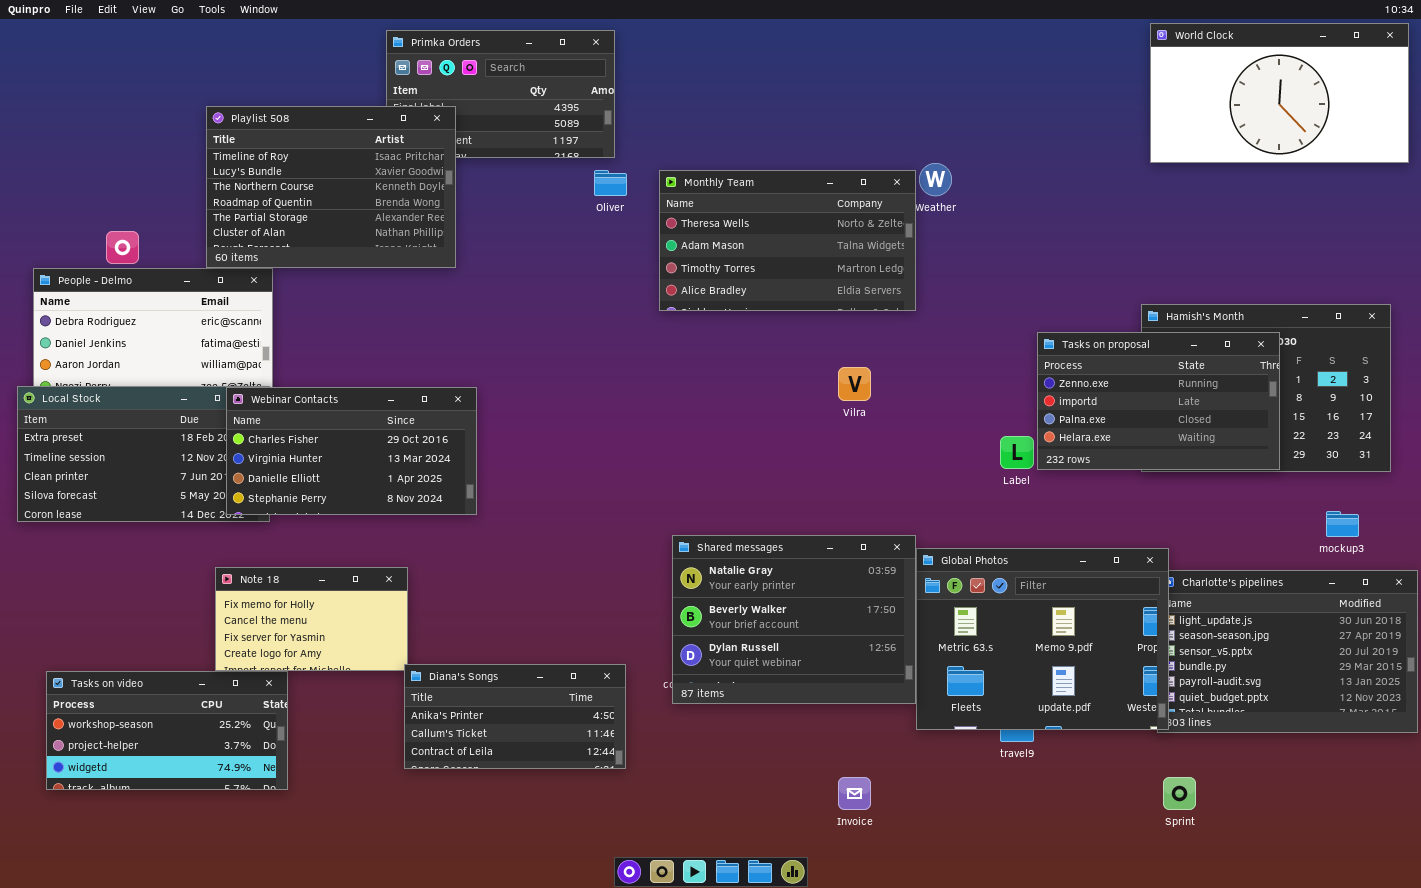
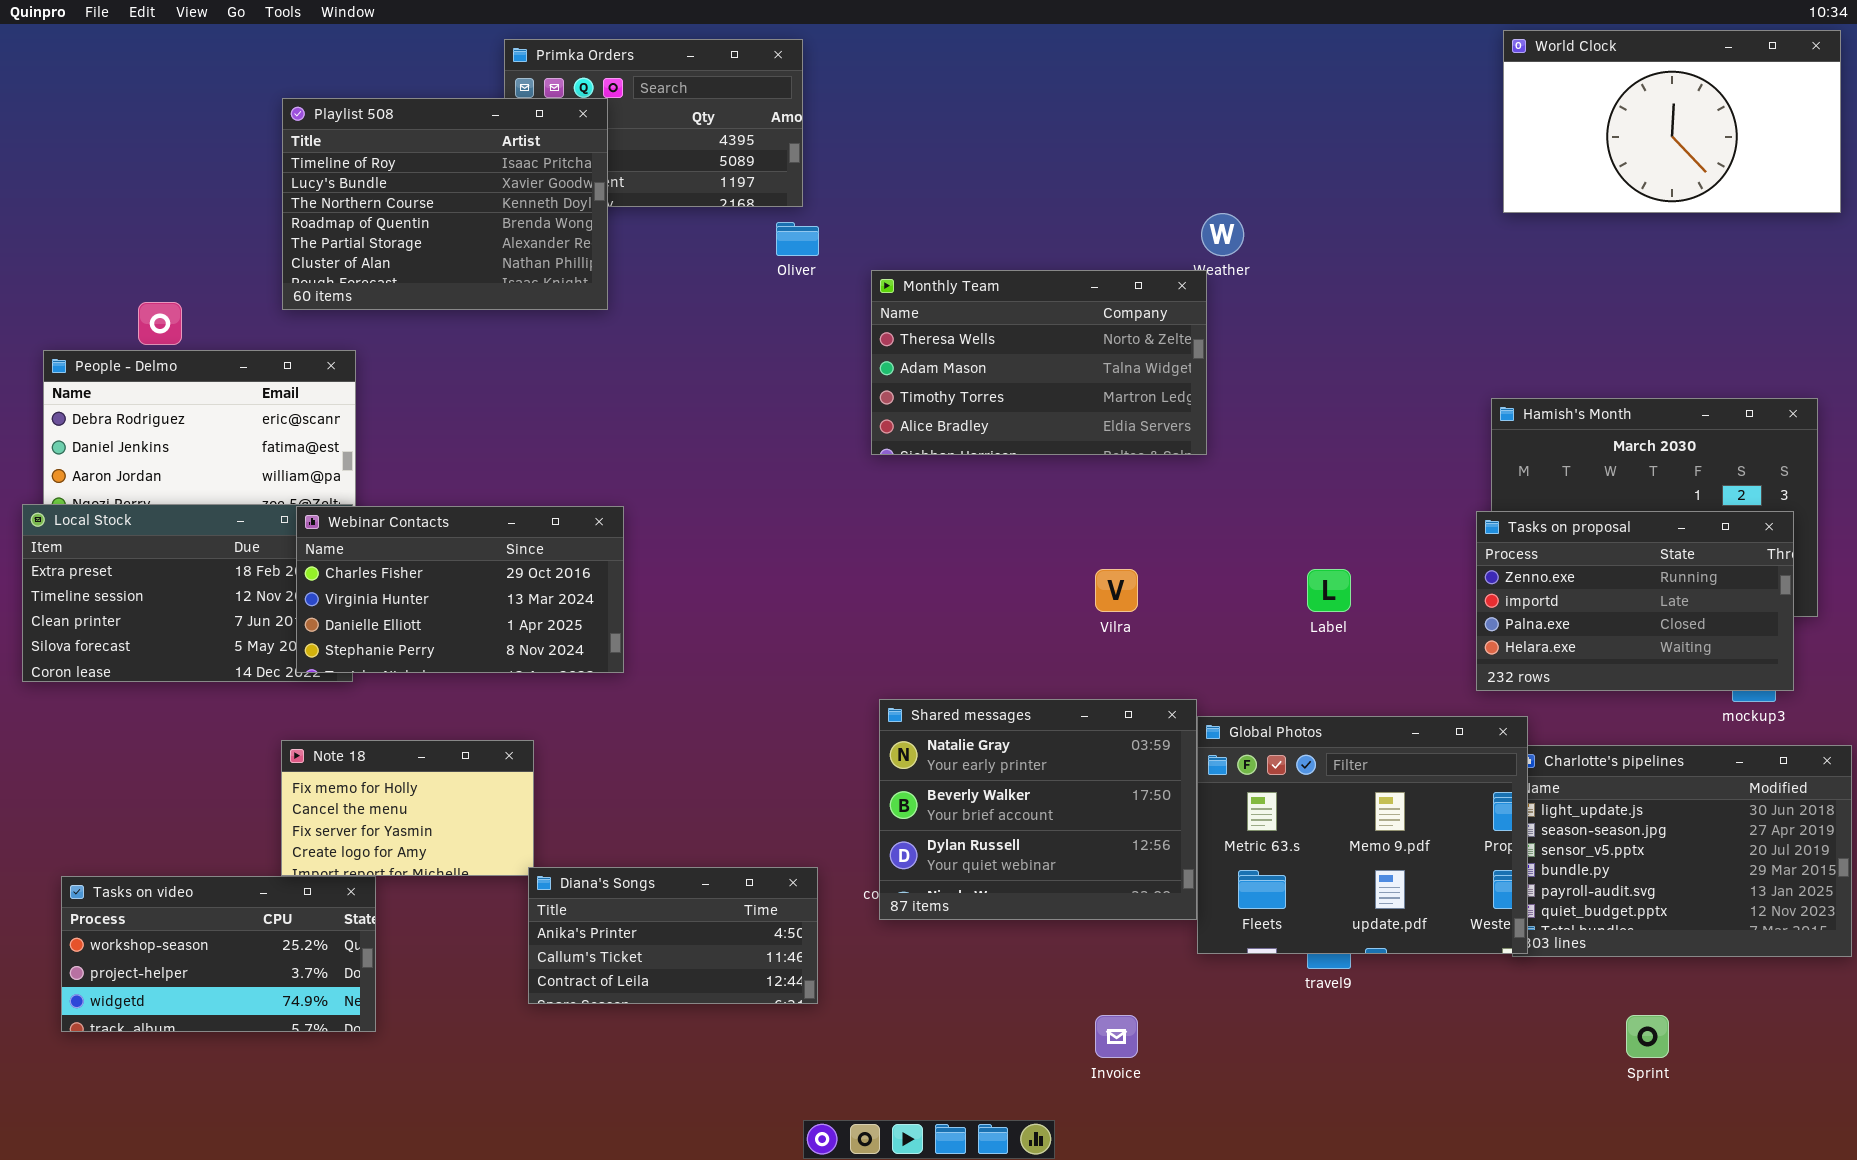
Playlist 508: [206,106,456,268] -> [282,98,608,310], moved
Monthly Team: [659,170,916,311] -> [871,270,1207,455], moved
Tasks on proposal: [1037,332,1280,470] -> [1476,511,1794,691], moved
Vilra: [838,367,871,401] -> [1095,569,1138,612], moved
Sprint: [1163,777,1196,810] -> [1626,1015,1669,1058], moved

